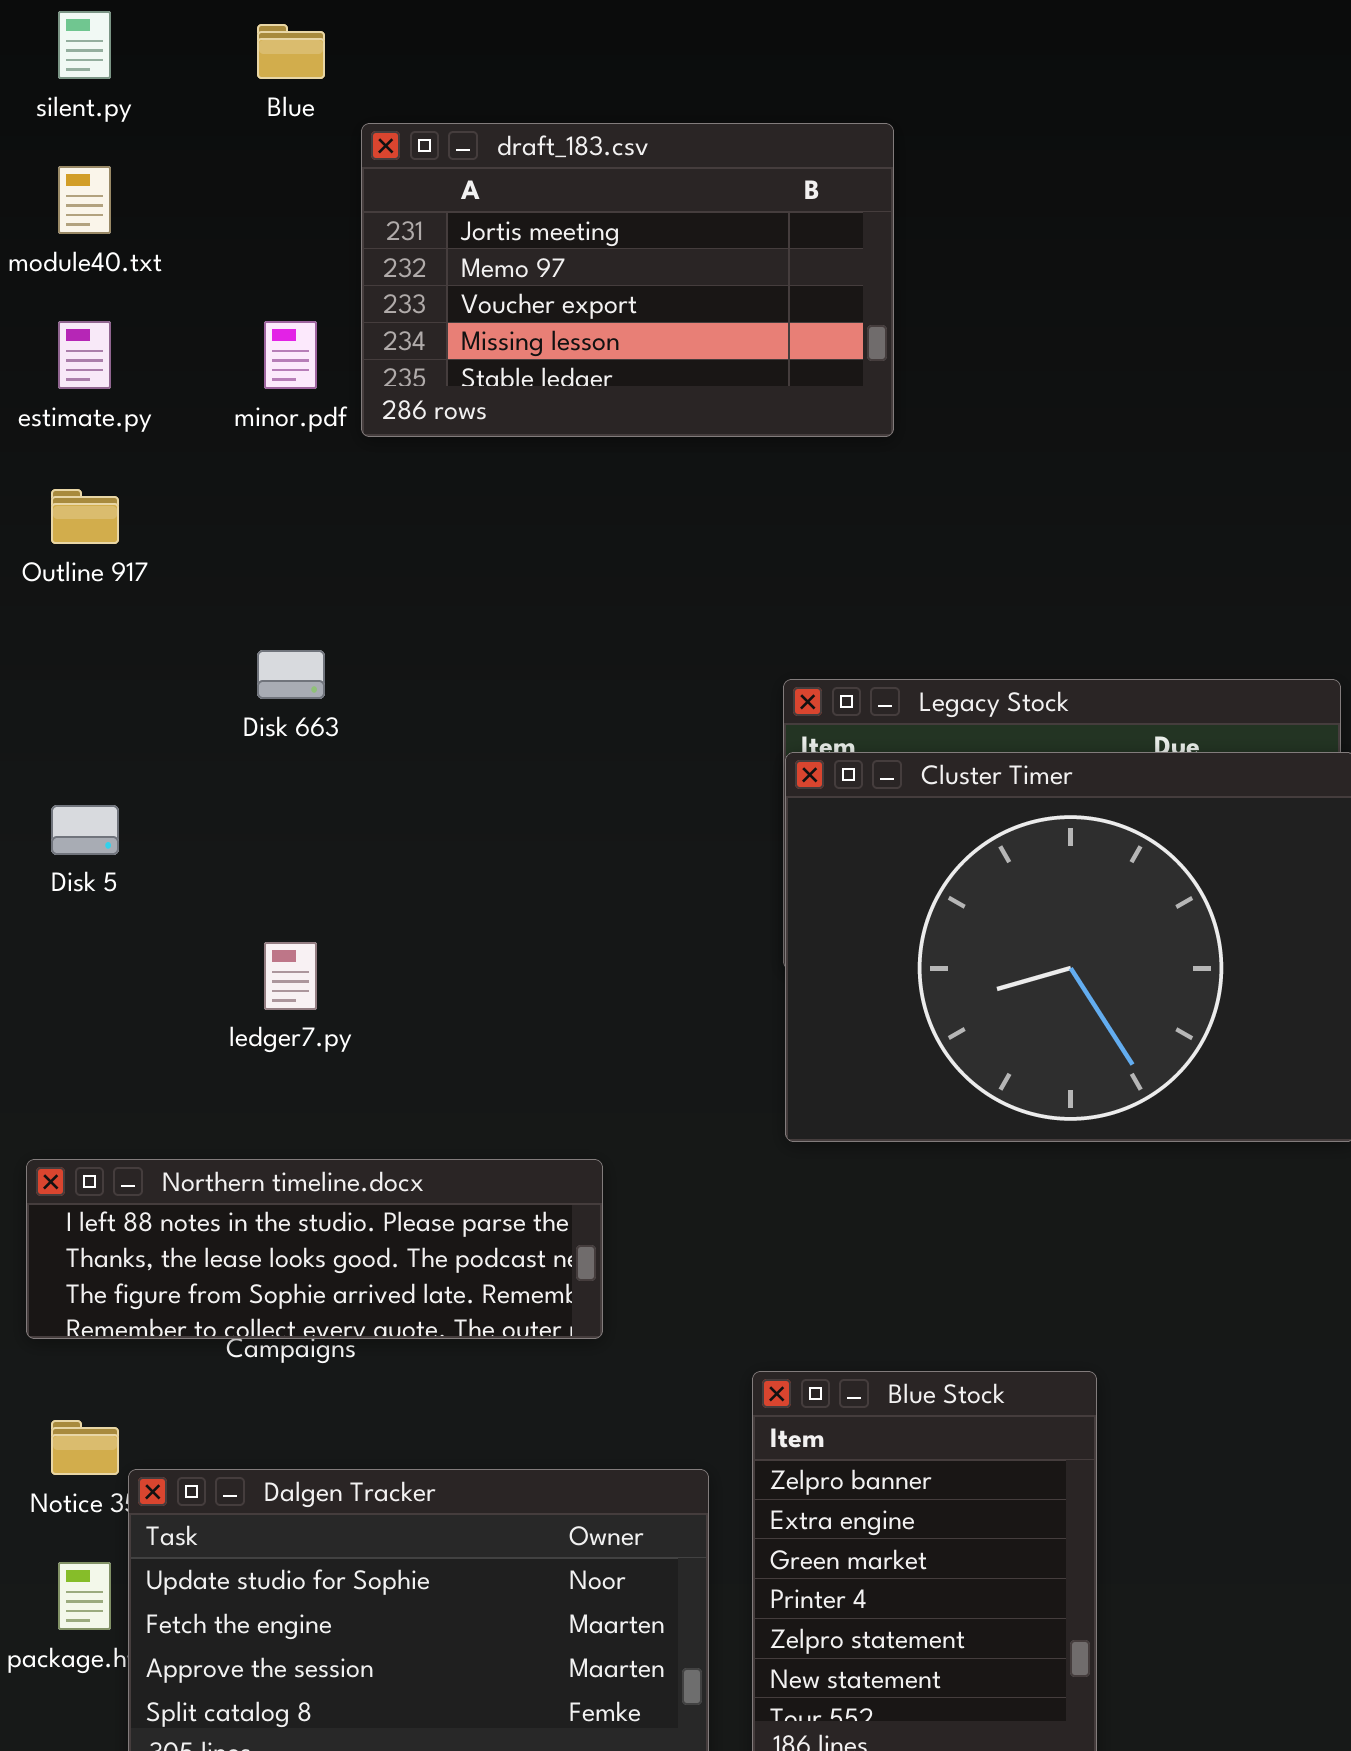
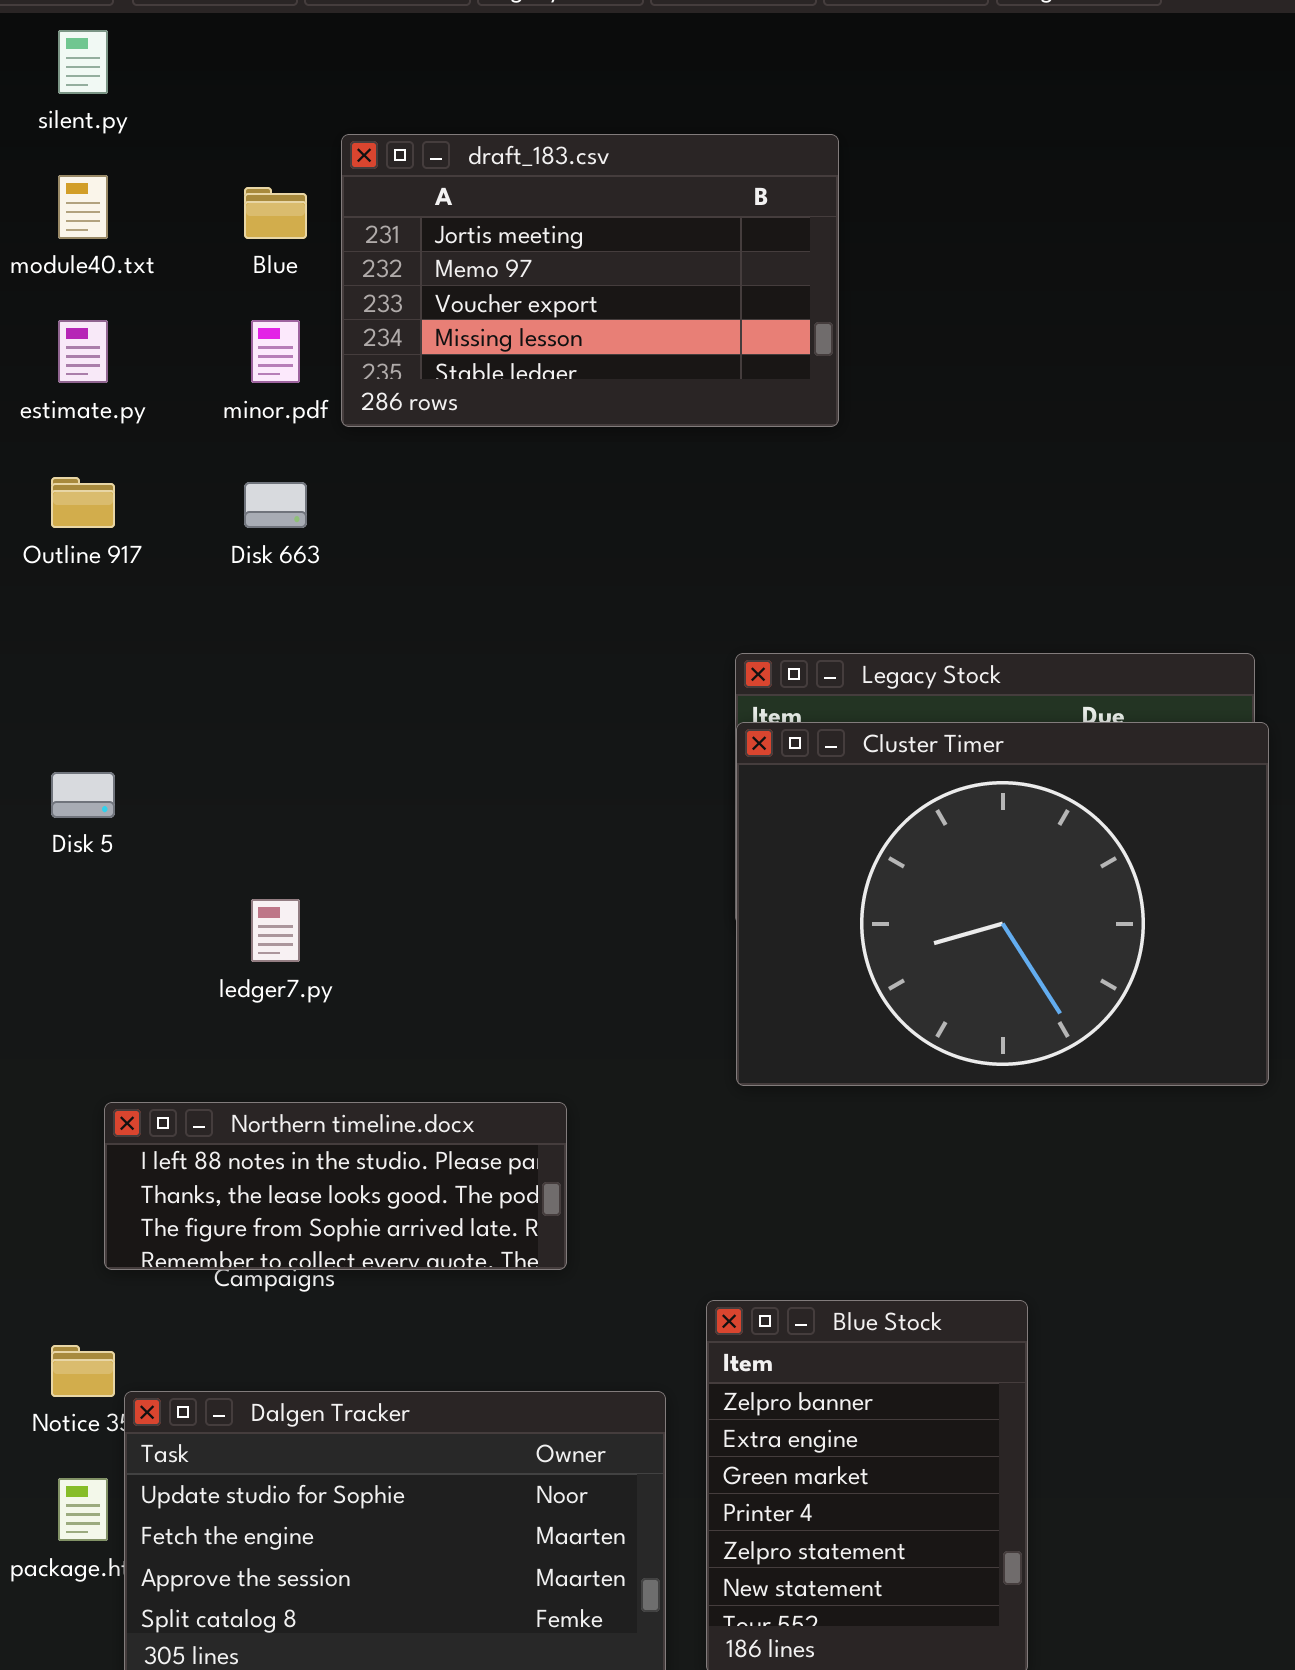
Blue: [257,24,325,79] -> [244,187,307,239], moved
Disk 663: [257,650,325,699] -> [244,482,307,528], moved
Northern timeline.docx: [26,1159,603,1339] -> [104,1102,567,1270], resized

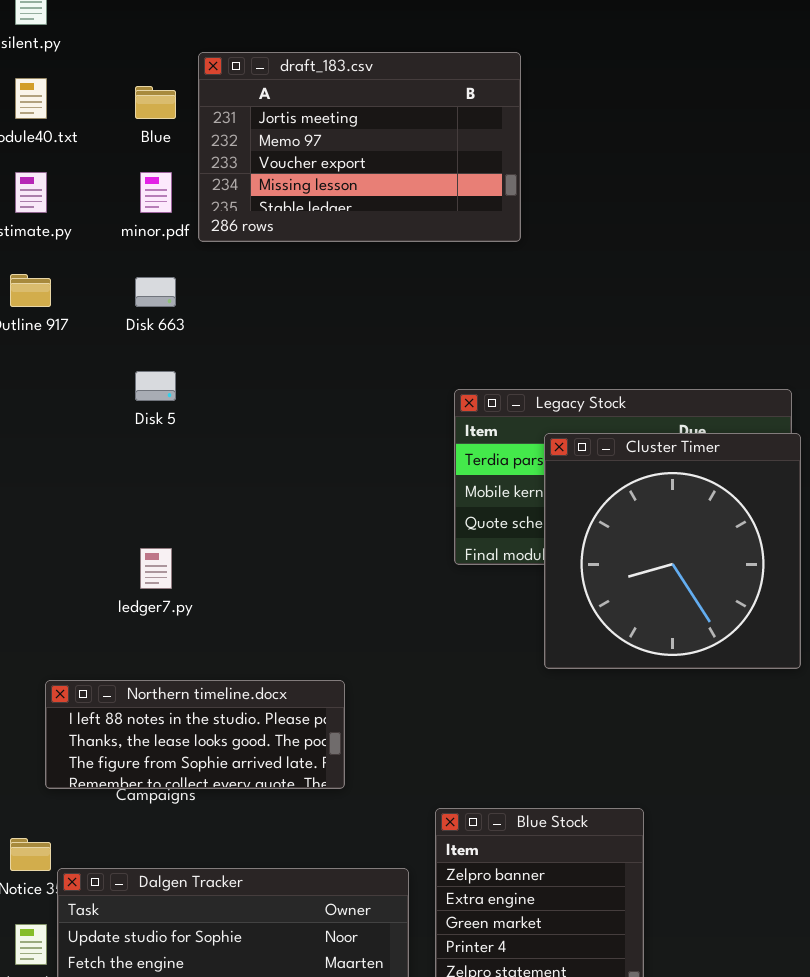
Cluster Timer: [736,722,1269,1086] -> [544,433,801,669], resized
Disk 5: [51,772,115,818] -> [135,371,176,401], moved

